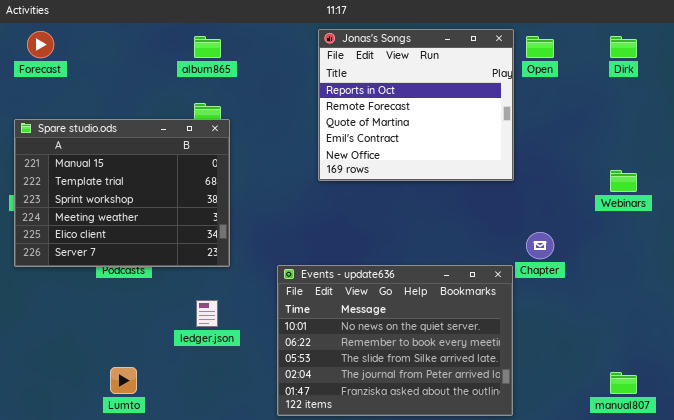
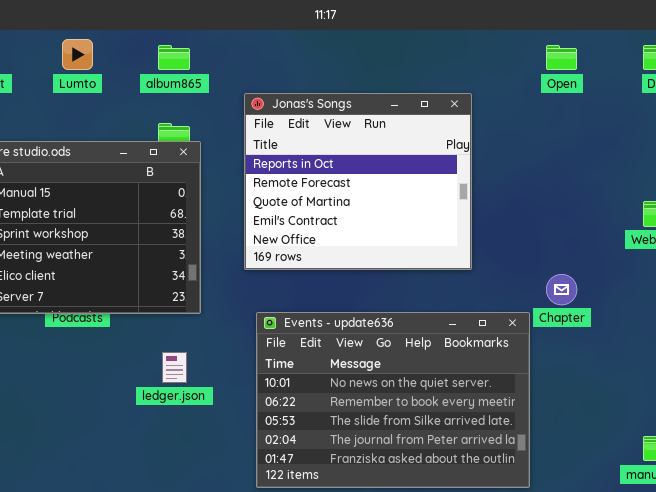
Jonas's Songs: [318,29,514,181] -> [244,93,472,270], moved
Lumto: [110,367,137,394] -> [62,39,93,70], moved

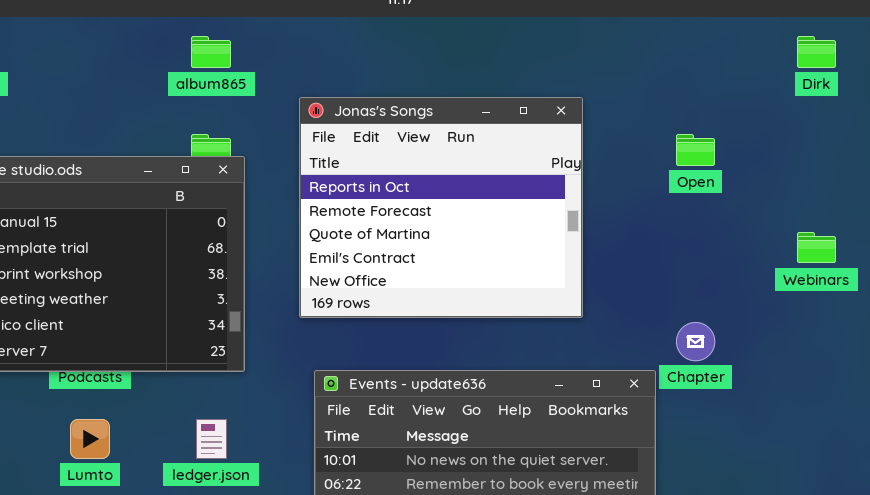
Lumto: [62,39,93,70] -> [70,419,110,459], moved
Open: [546,45,577,70] -> [676,134,715,166], moved

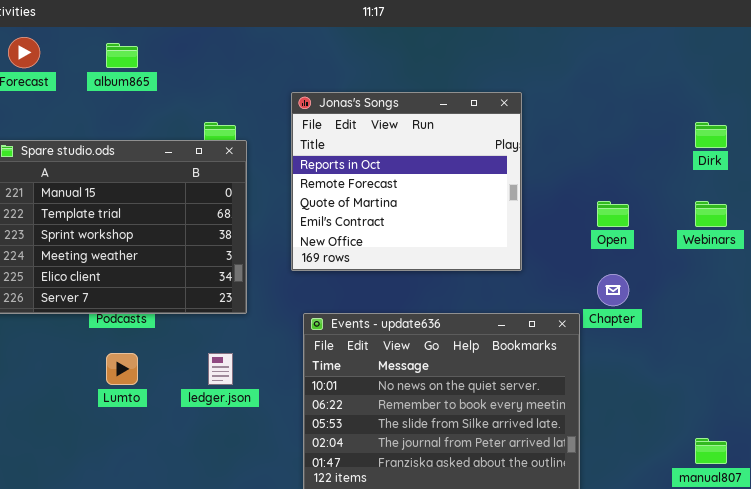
album865: [191,36,231,68] -> [106,43,138,68], moved
Dirk: [797,36,836,68] -> [695,122,727,148], moved
Open: [676,134,715,166] -> [597,201,629,227], moved

